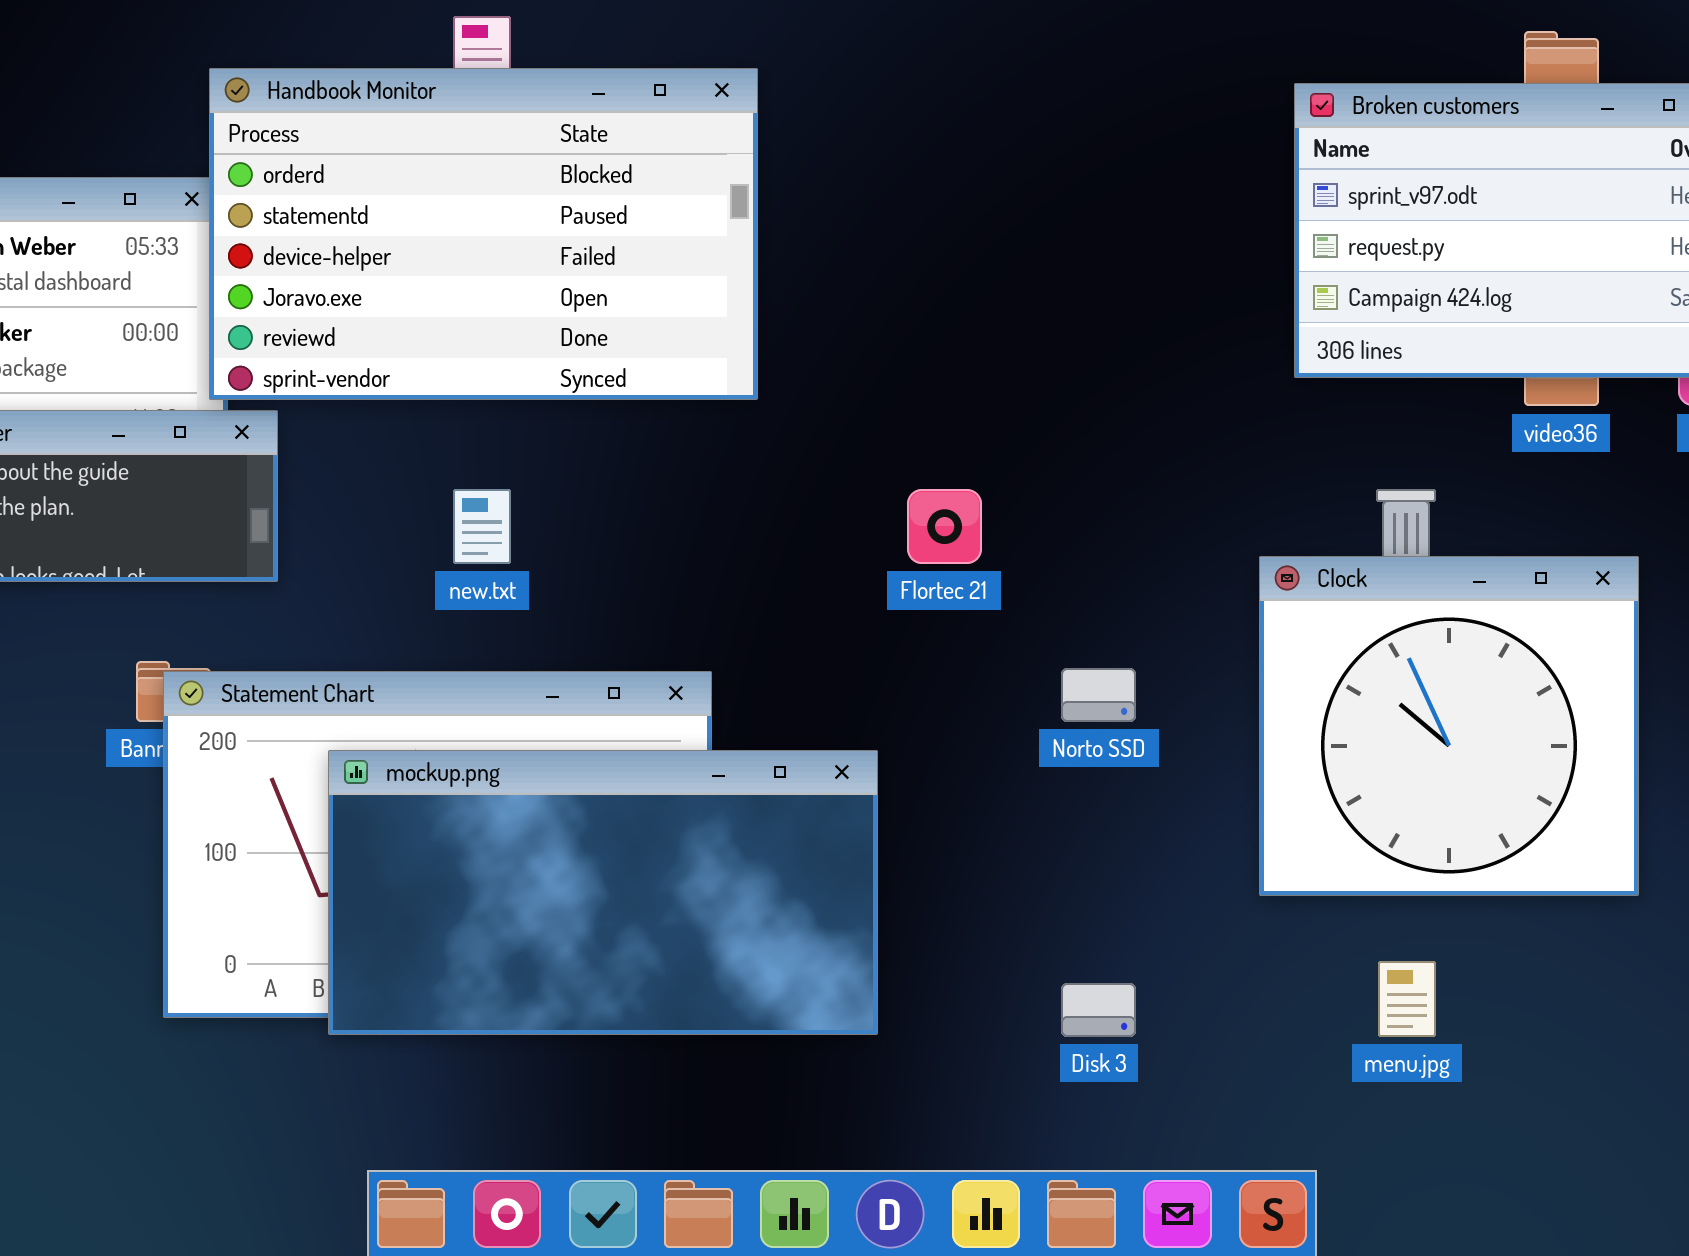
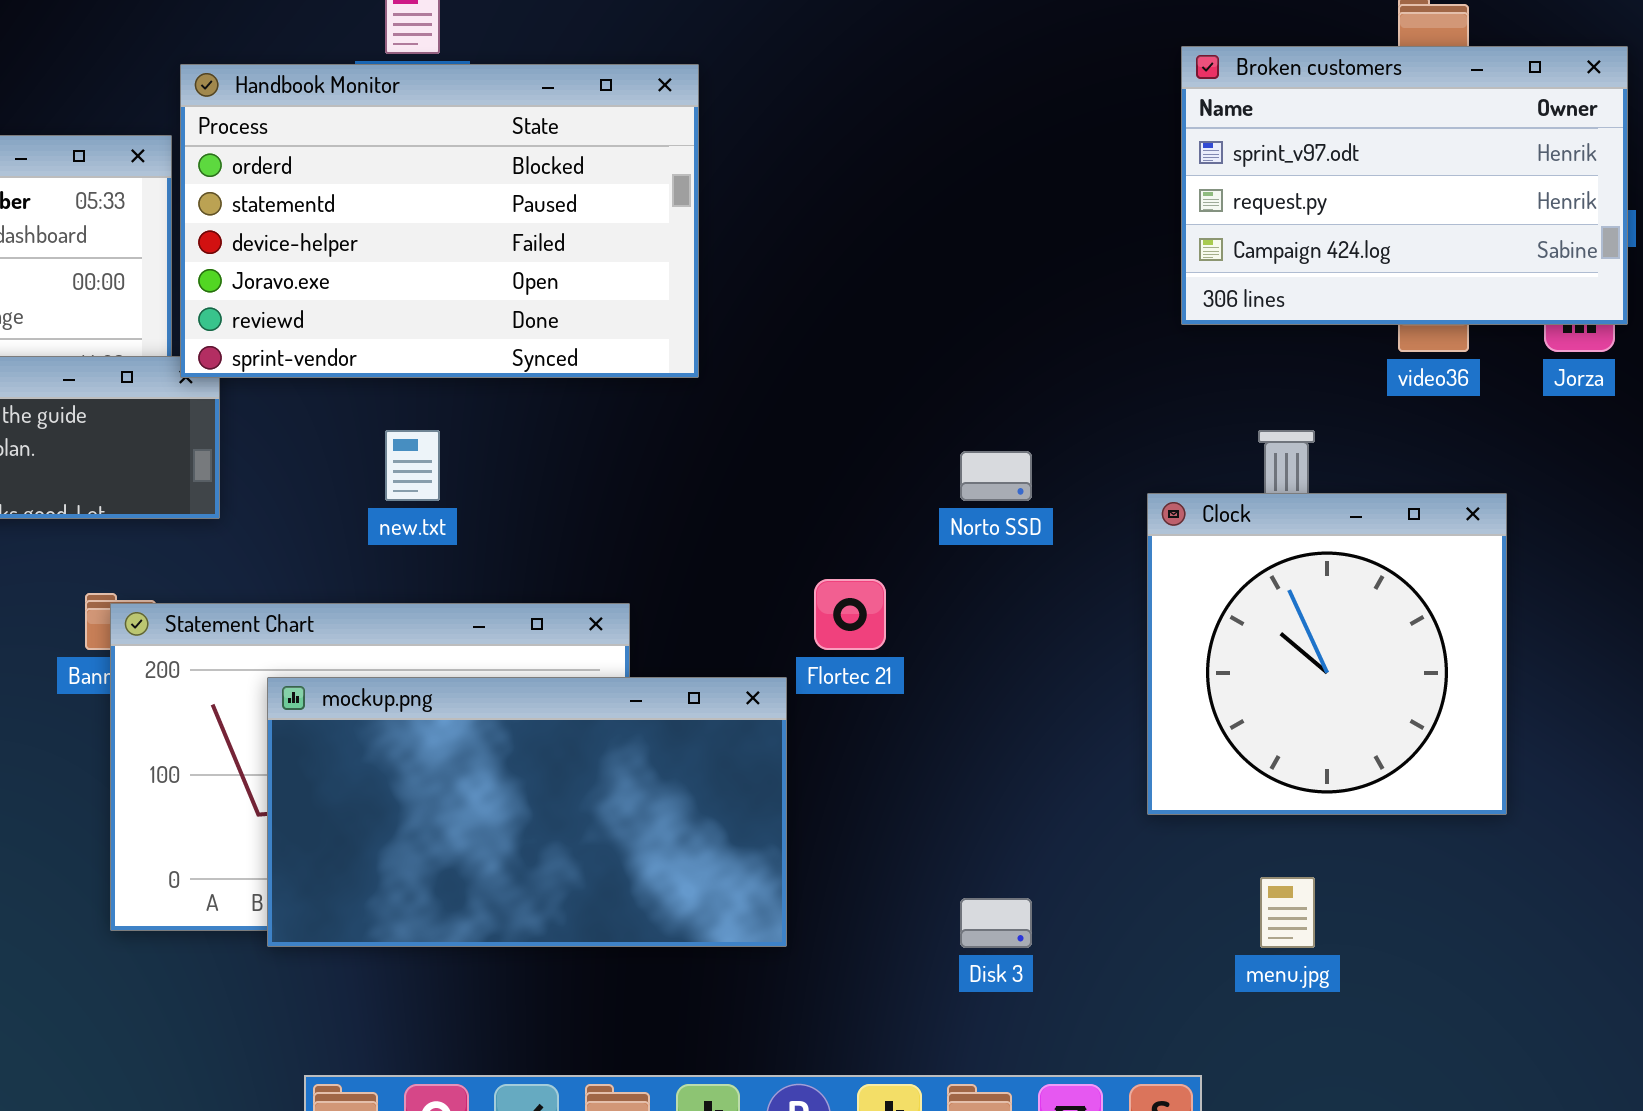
Handbook Monitor: [209,68,758,400] -> [180,64,699,378], moved
Flortec 21: [907,489,982,564] -> [814,579,886,650], moved
Norto SSD: [1061,668,1136,722] -> [960,451,1032,501], moved

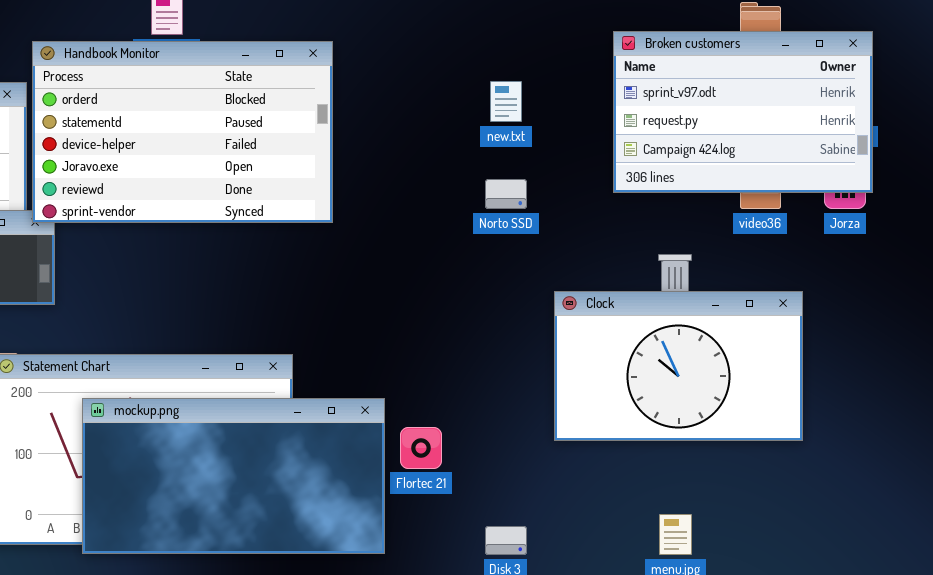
new.txt: [385,430,440,501] -> [490,81,522,122], moved
Norto SSD: [960,451,1032,501] -> [485,179,527,209], moved
Clock: [1147,493,1507,815] -> [554,291,803,441], resized
Flortec 21: [814,579,886,650] -> [400,427,442,469], moved

